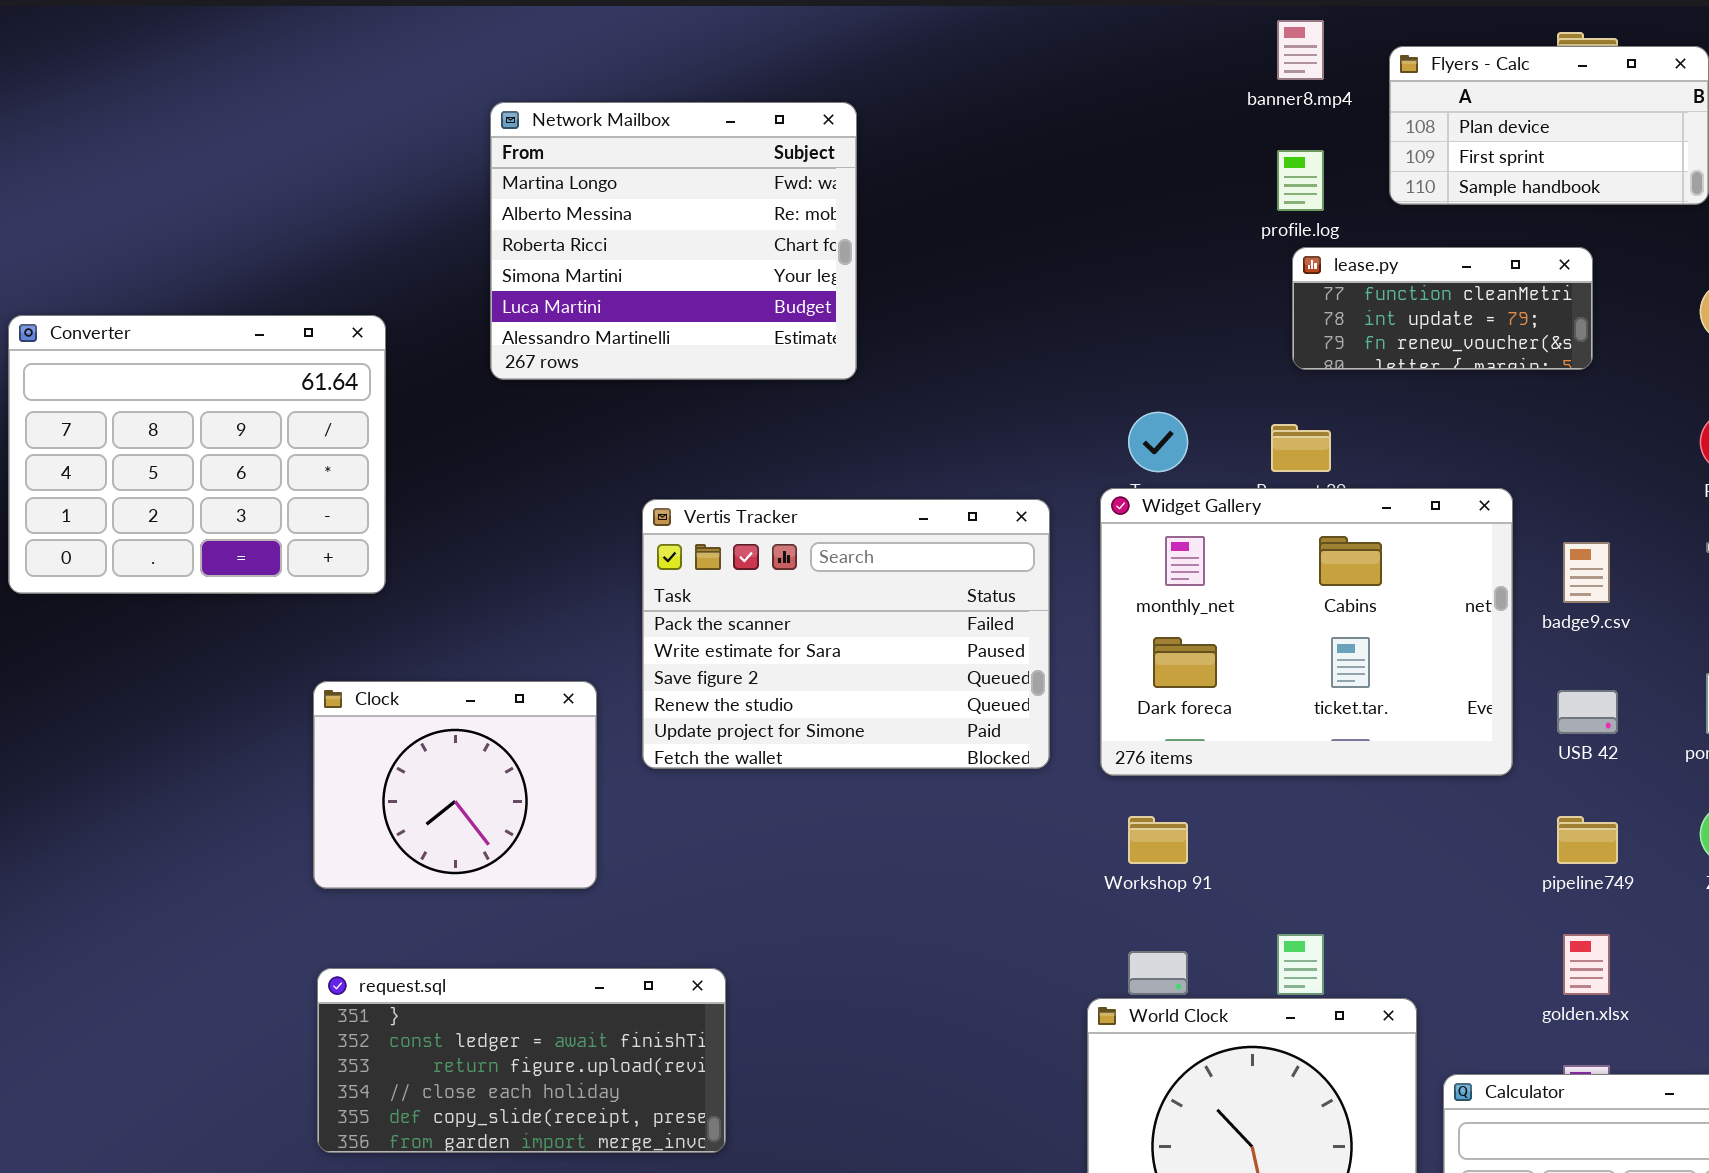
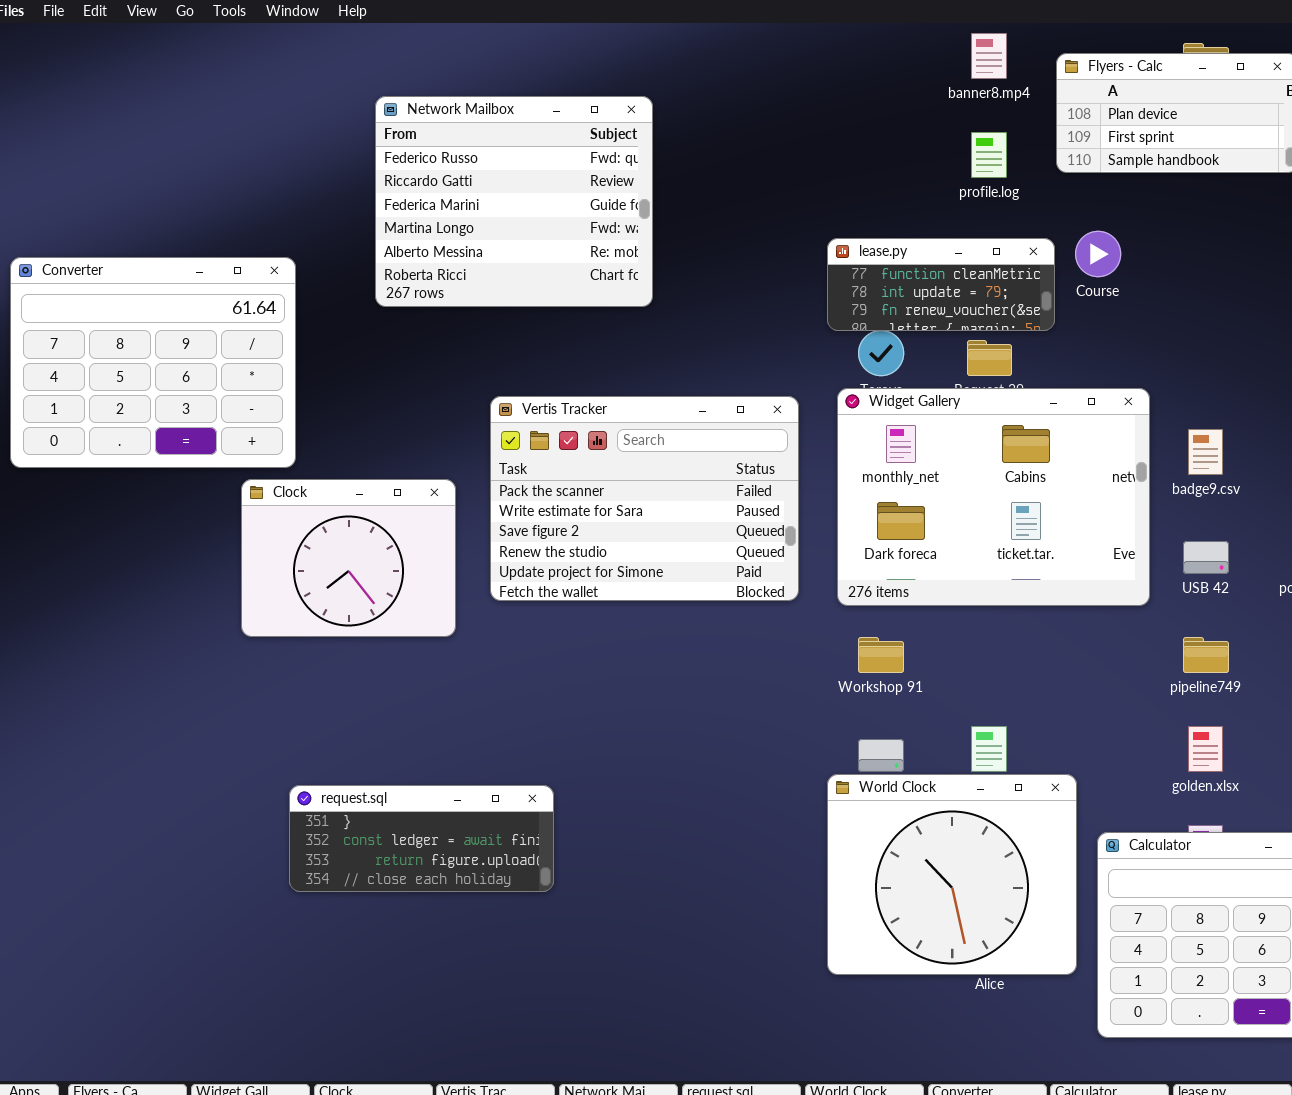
Network Mailbox: [490,102,857,380] -> [375,96,653,307], scrolled up 3 rows
lease.py: [1292,247,1593,370] -> [827,238,1055,331], moved
Clock: [313,681,597,889] -> [241,479,456,637], moved
request.sql: [317,968,726,1153] -> [289,785,554,892], resized

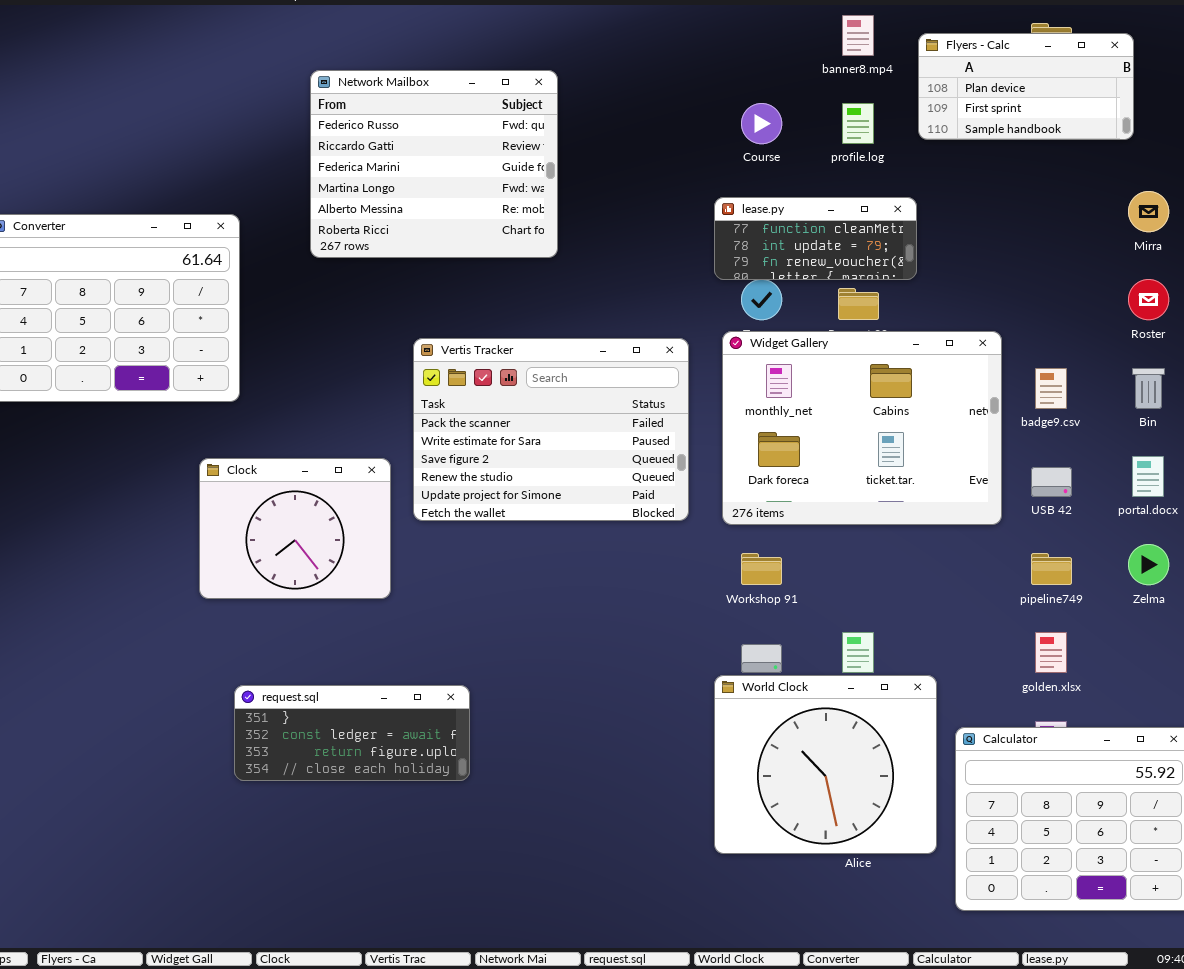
Course: [1075,231,1121,277] -> [741,103,782,144], moved
Clock: [241,479,456,637] -> [199,458,391,599], moved

